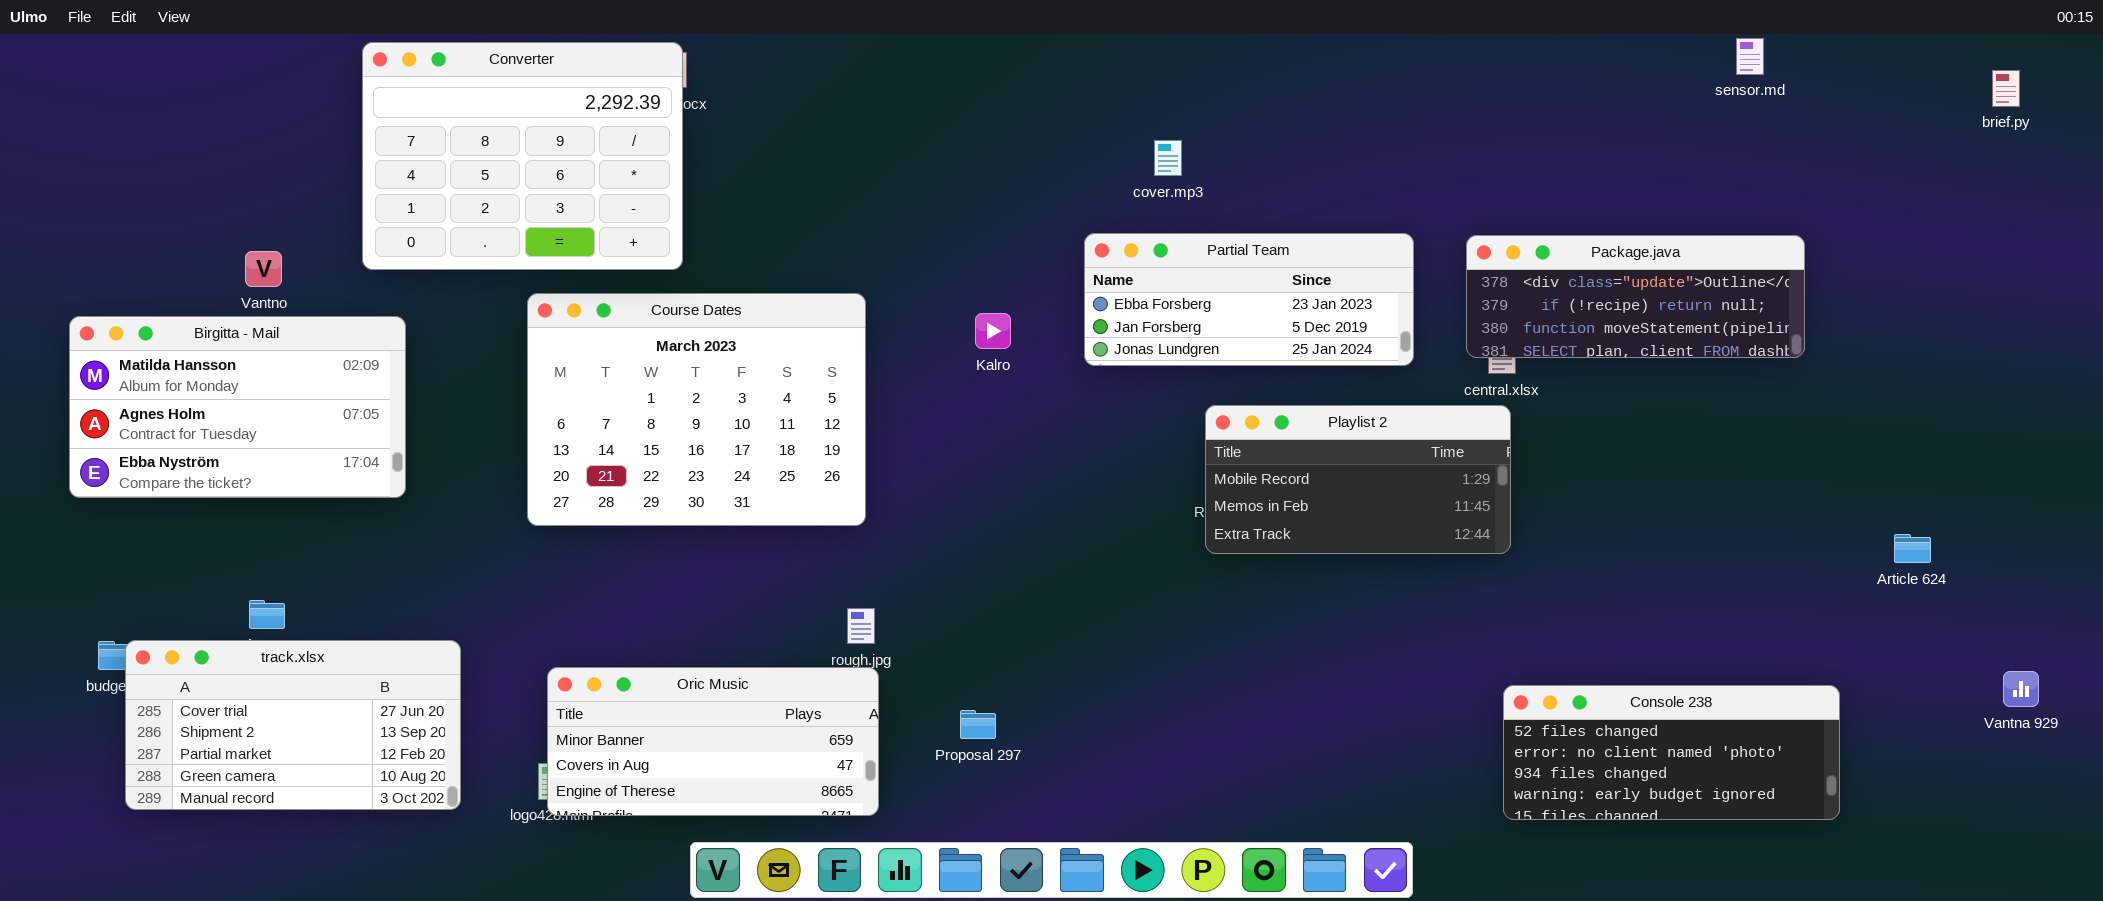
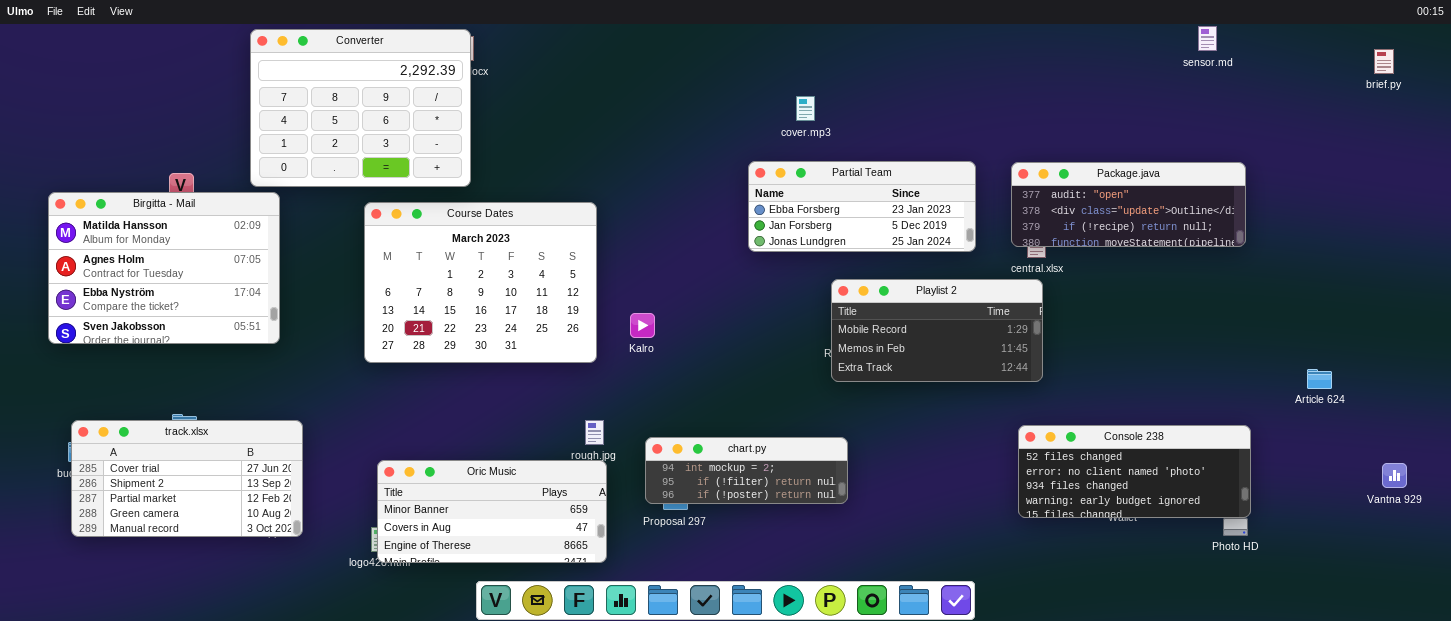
Package.java: [1466,235,1805,358] -> [1011,162,1246,247], scrolled up 1 row
Kalro: [975,313,1011,349] -> [630,313,655,338], moved
Birgitta - Mail: [69,316,406,498] -> [48,192,280,344], resized
chart.py: none -> [645,437,848,504], opened
track.xlsx: [125,640,461,810] -> [71,420,303,537], moved
Console 238: [1503,685,1840,820] -> [1018,425,1251,518], moved

